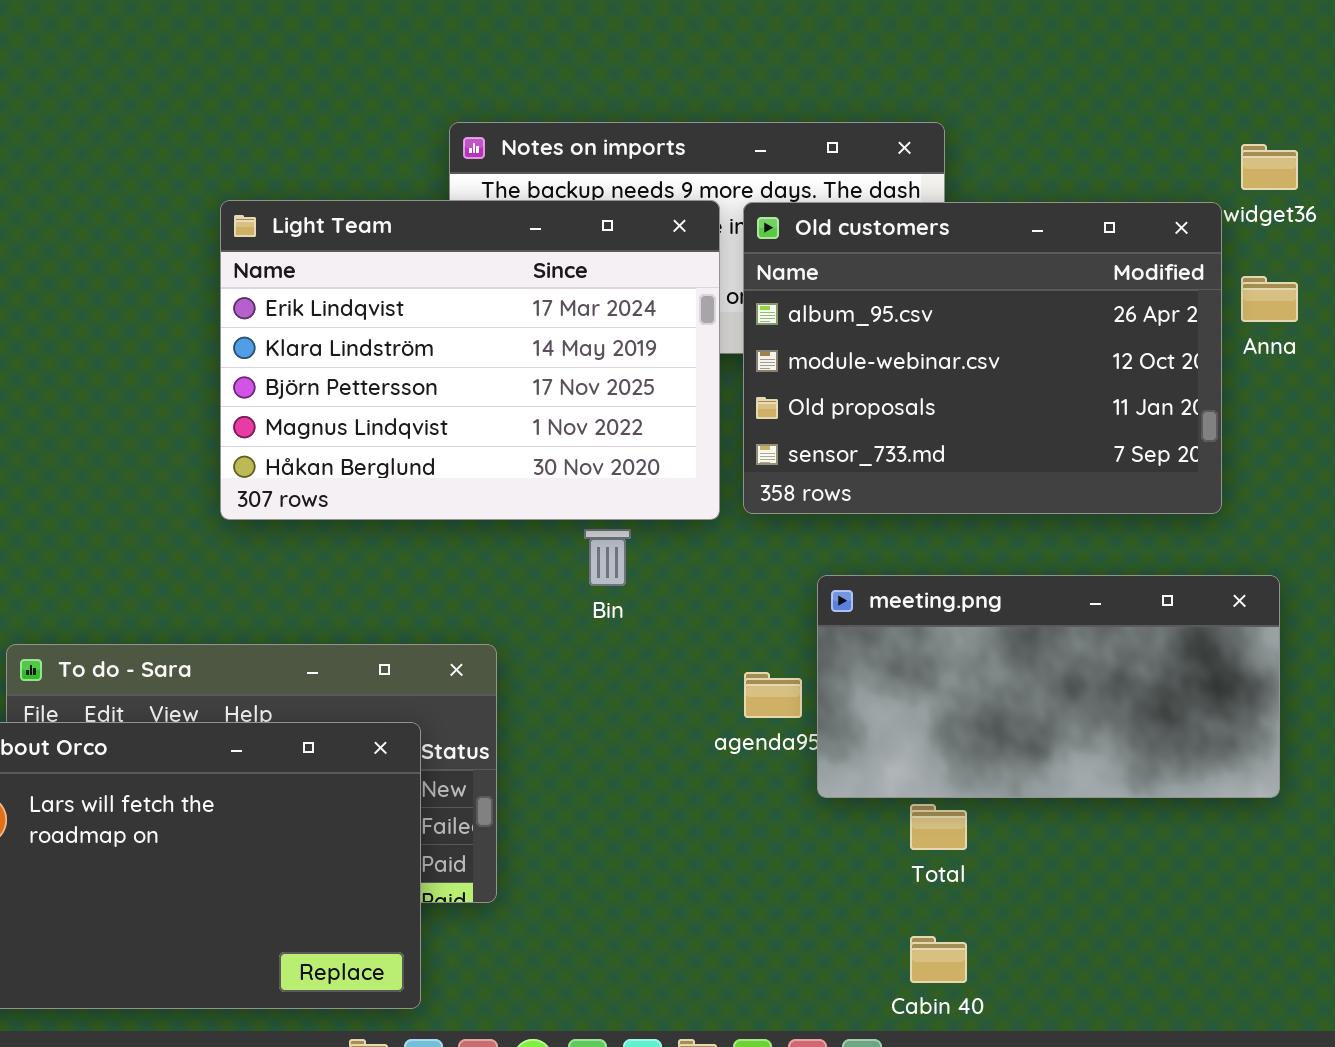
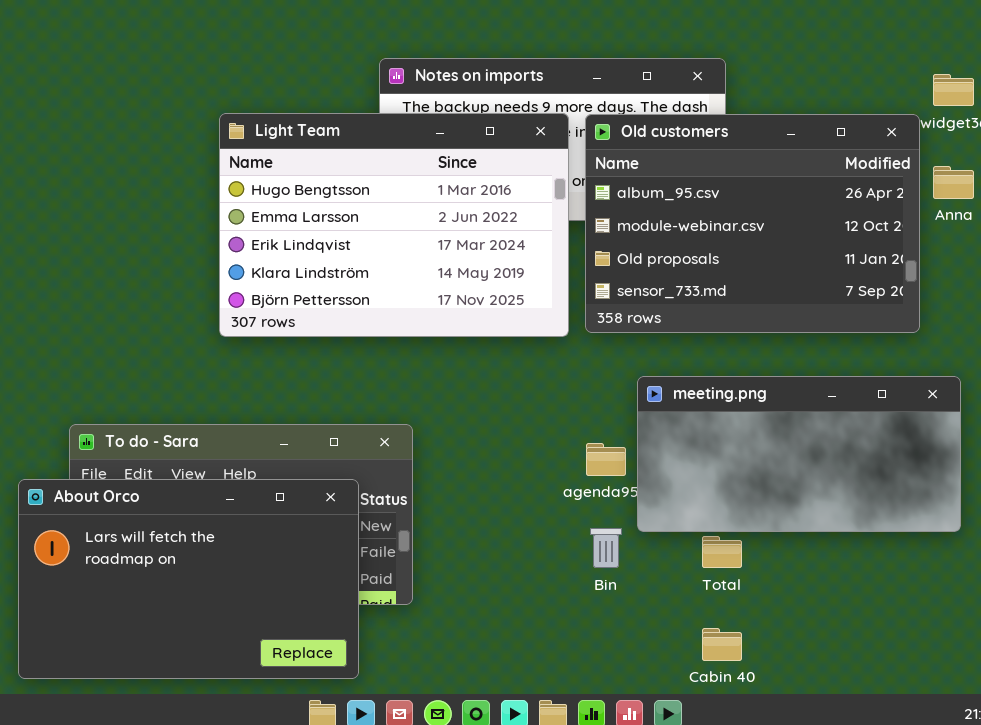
Light Team: [220,200,720,520] -> [219,113,569,337], scrolled up 2 rows
Bin: [584,529,631,586] -> [590,528,622,568], moved

